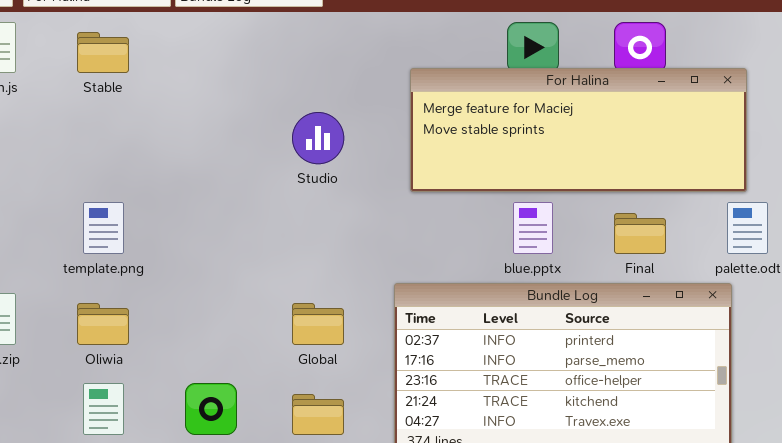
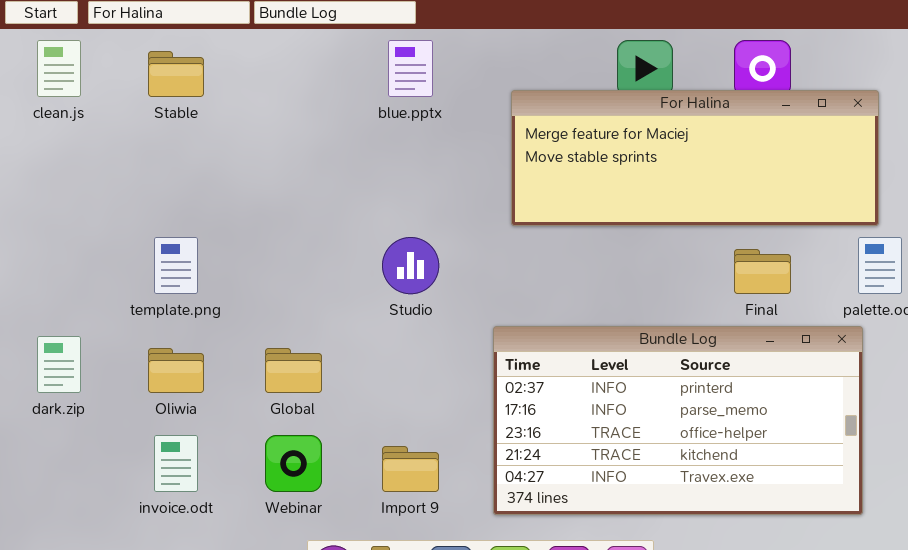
Studio: [292,112,344,164] -> [382,237,439,294], moved
blue.pptx: [513,202,553,254] -> [388,40,433,97], moved
Global: [292,303,344,345] -> [265,348,322,393], moved

